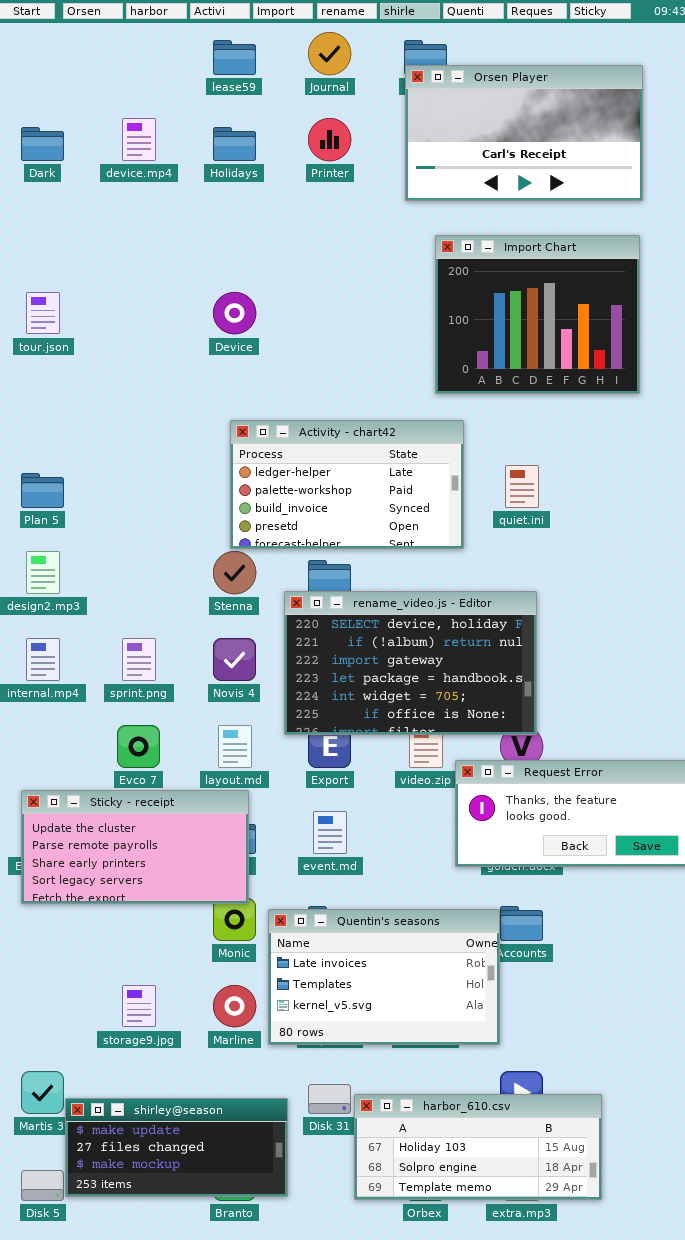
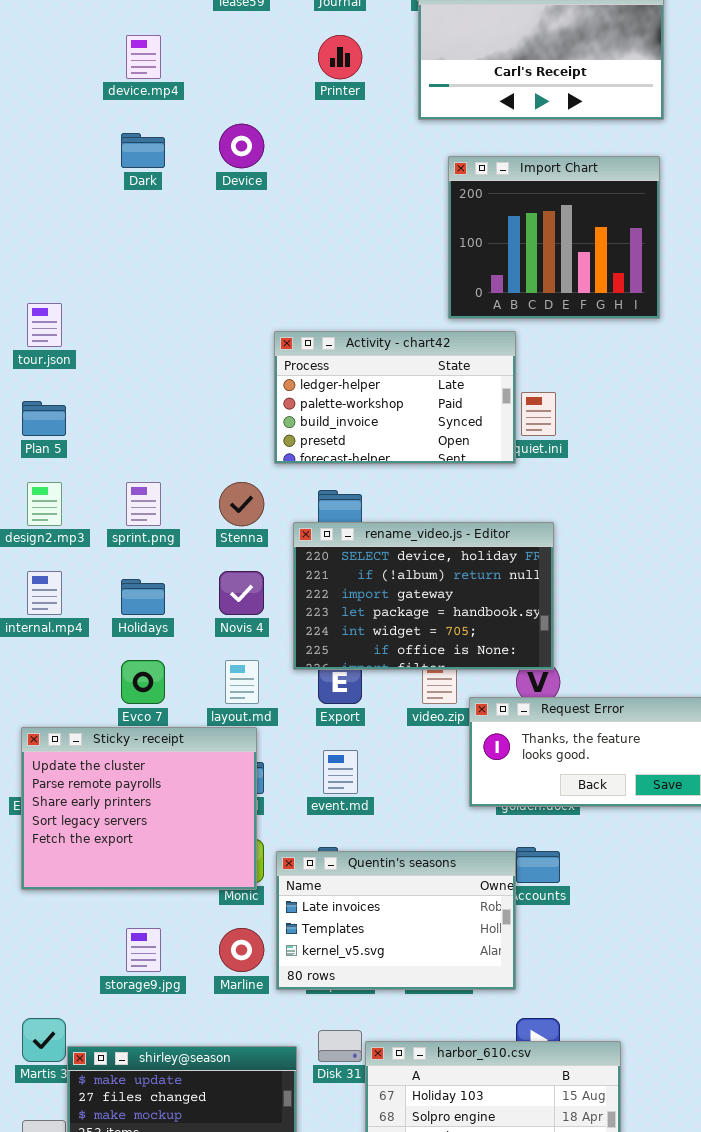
Dark: [21,127,64,161] -> [121,133,165,168], moved
Holidays: [213,127,256,161] -> [121,579,165,615], moved
tour.json: [26,292,60,334] -> [27,303,62,347], moved
Device: [213,292,256,334] -> [219,124,264,168], moved
Activity - chart42: [230,420,464,549] -> [274,331,516,464], moved
sprint.png: [122,638,156,681] -> [126,482,161,526], moved
Sticky - receipt: [21,790,249,904] -> [21,727,257,890], resized

